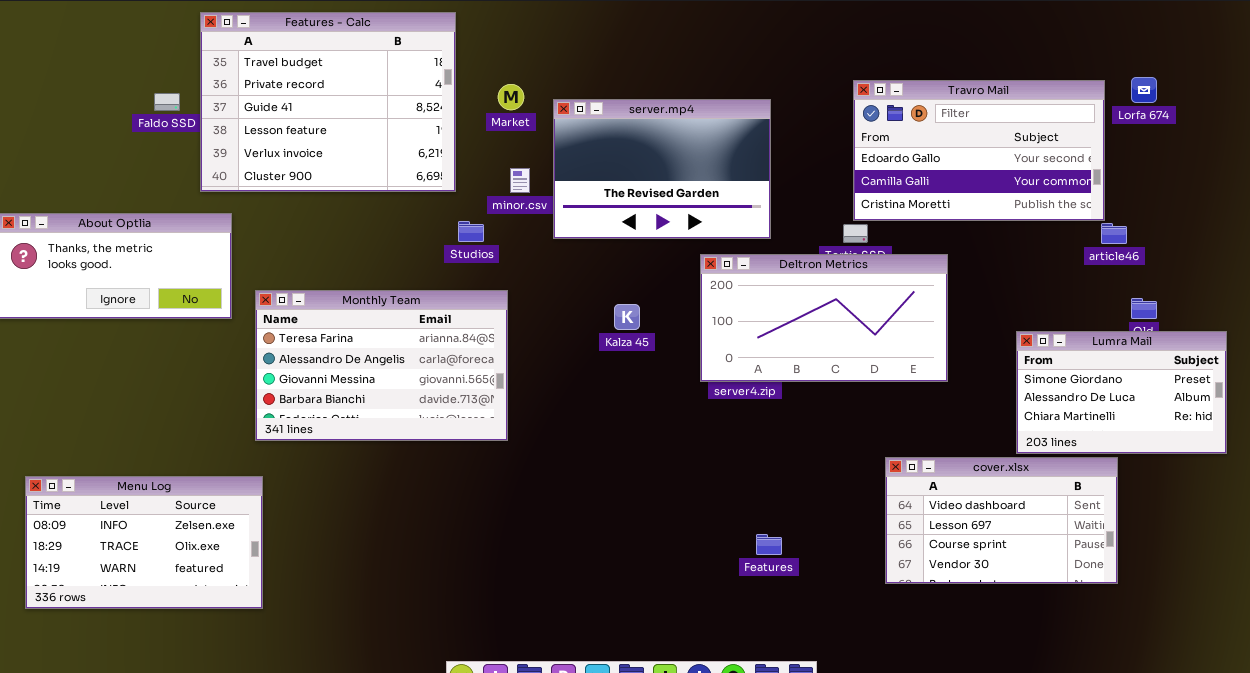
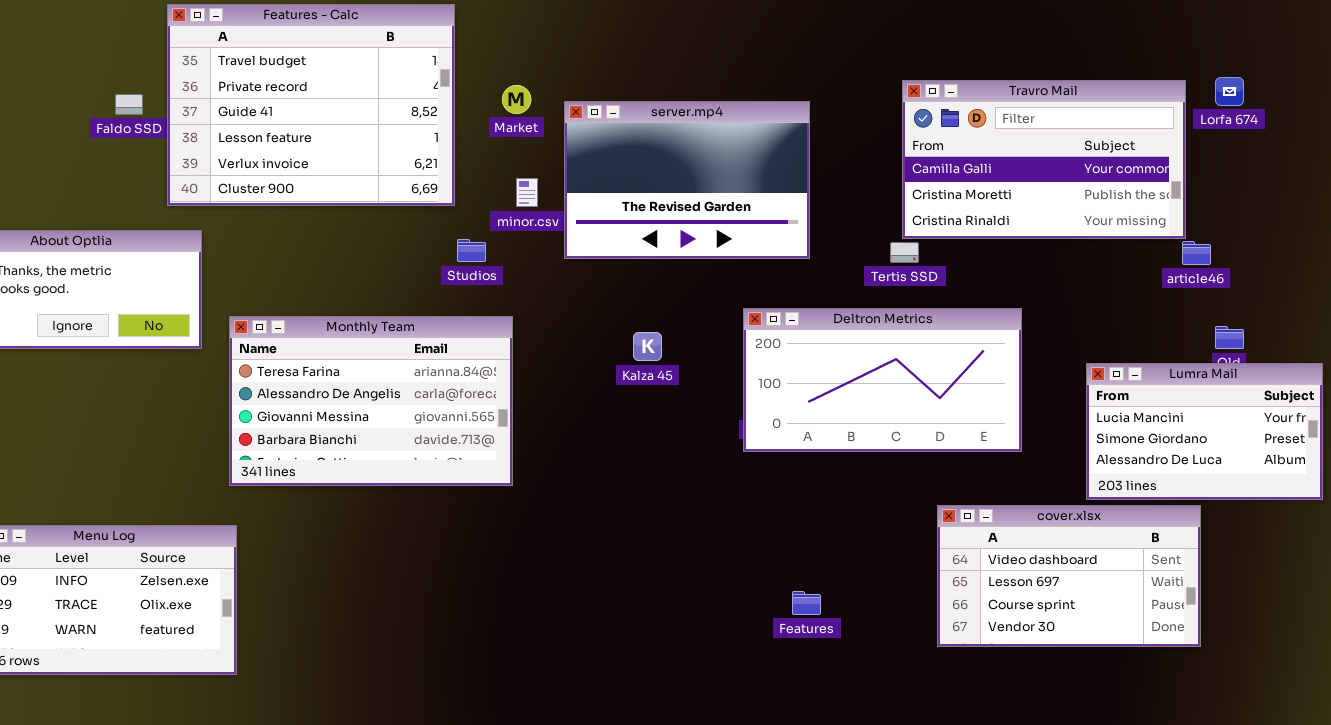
Travro Mail: [853,80,1105,221] -> [902,80,1186,239], scrolled down 1 row
Deltron Metrics: [700,254,948,382] -> [743,308,1022,452], moved
Lumra Mail: [1016,331,1227,454] -> [1086,363,1323,500], scrolled up 1 row

